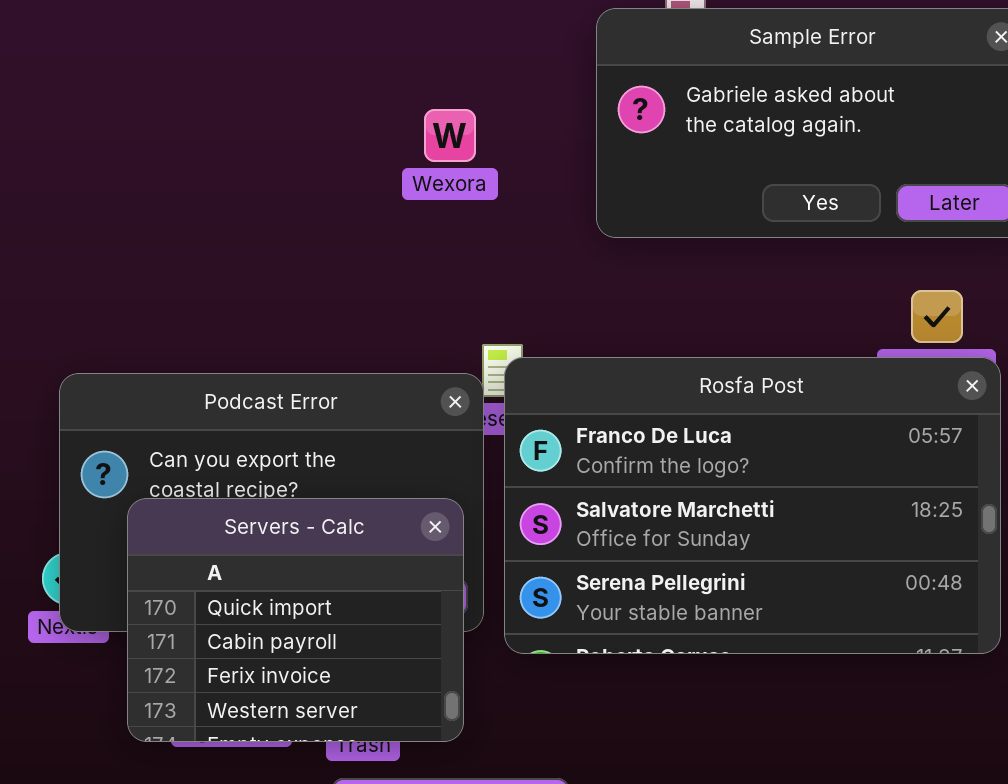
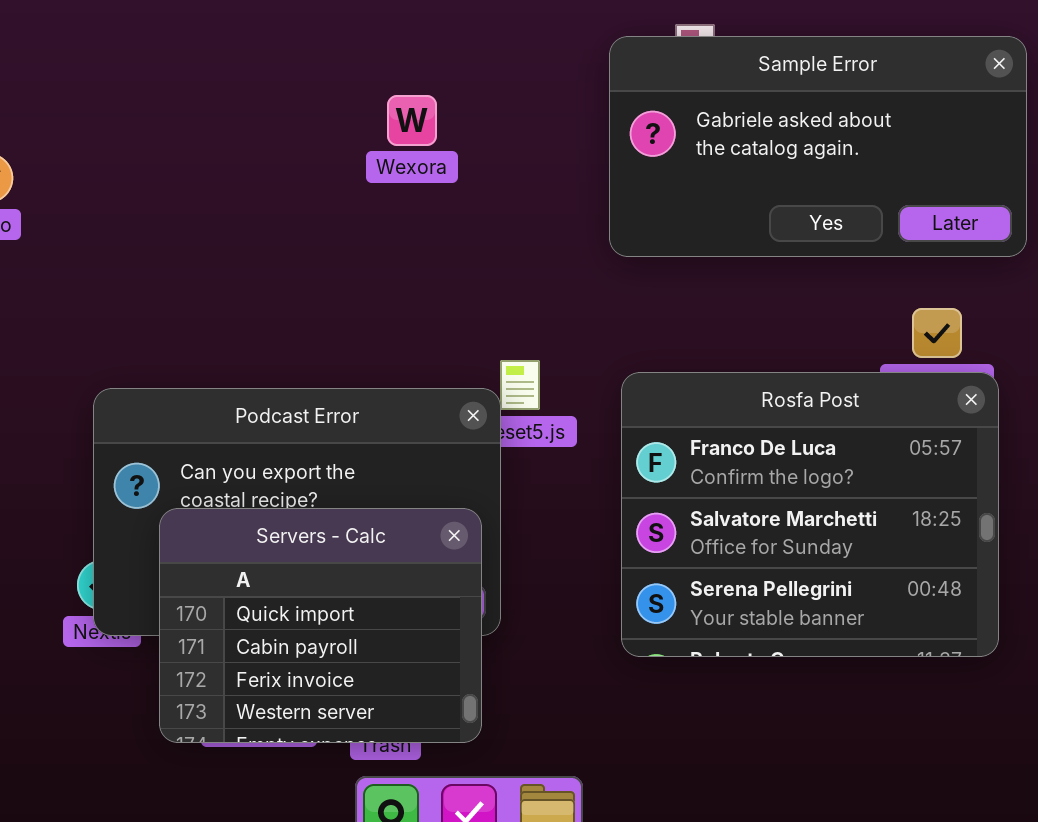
Wexora: [424,109,476,162] -> [387,95,437,146], moved
Rosfa Post: [504,357,1001,654] -> [621,372,999,657], resized

